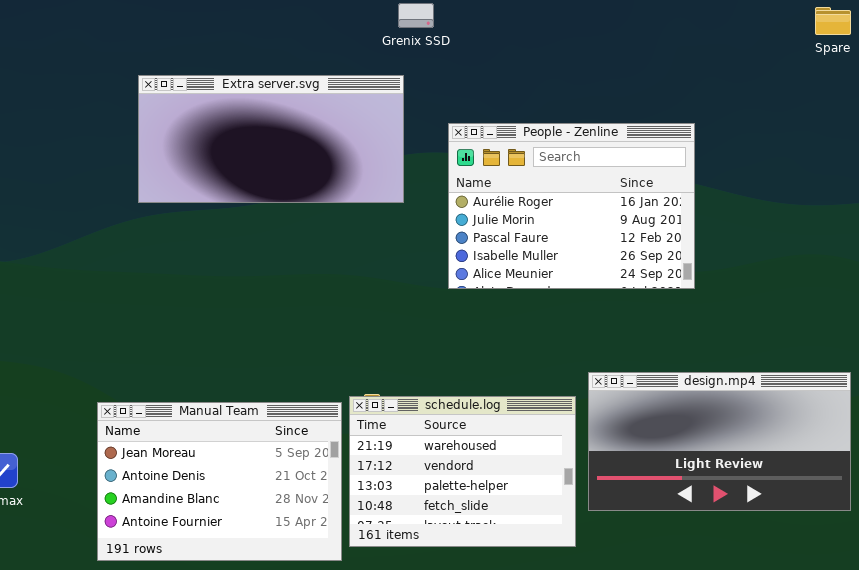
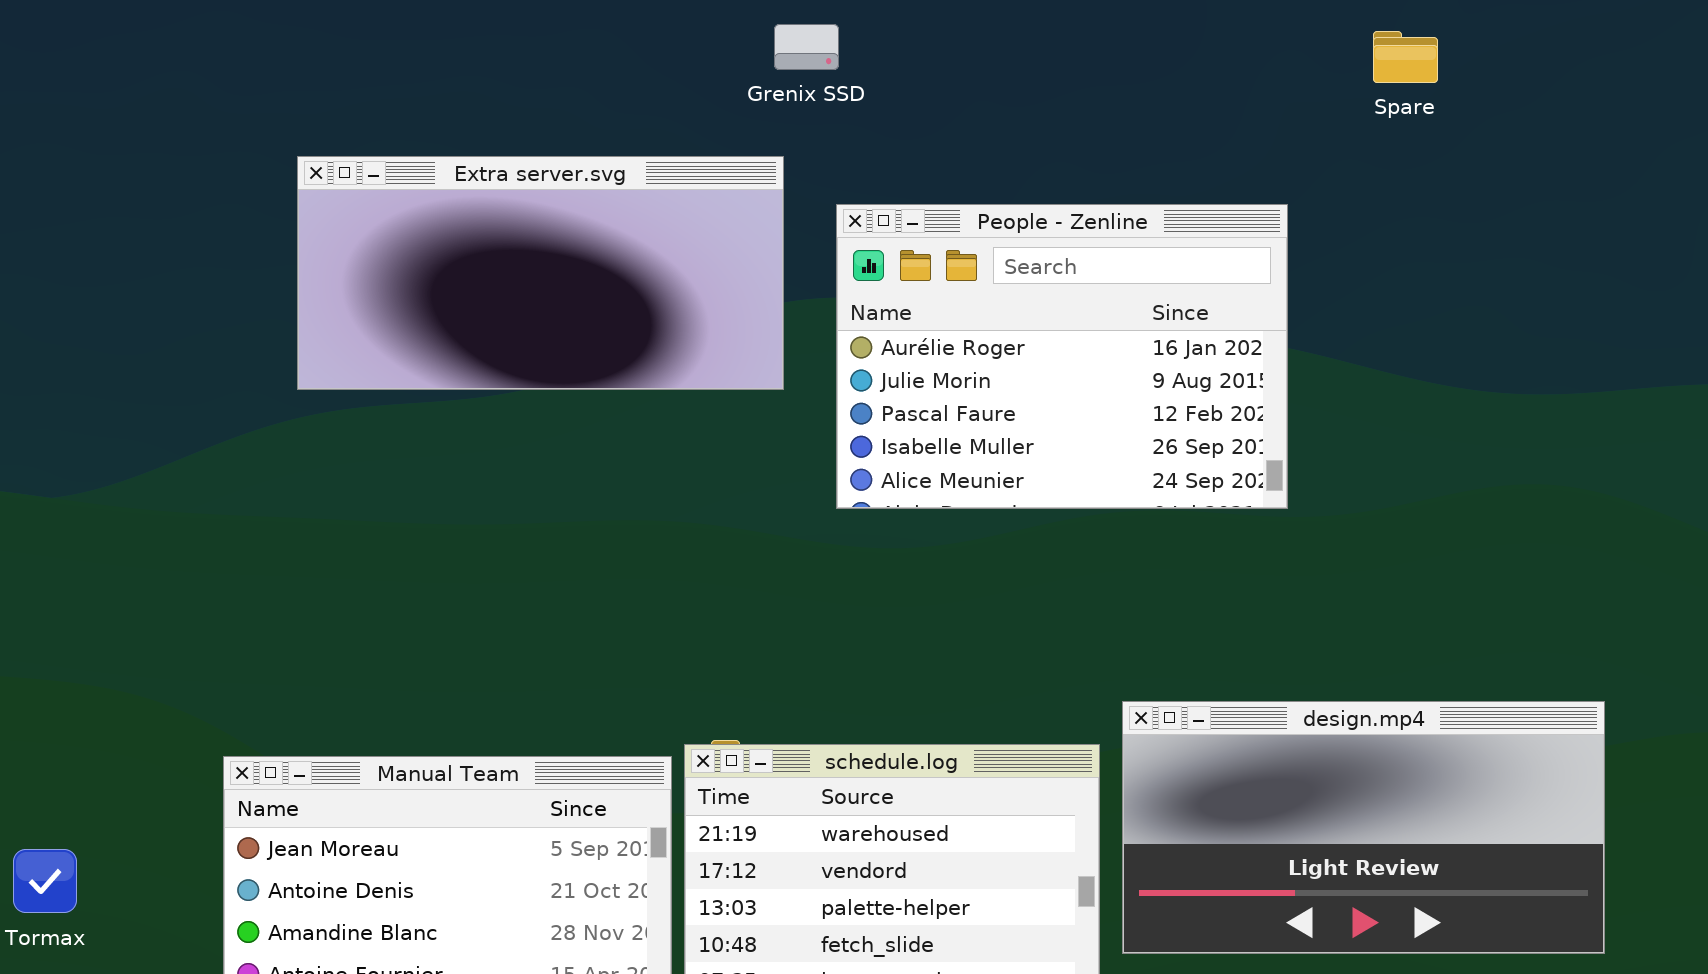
Spare: [815,7,851,35] -> [1373,31,1438,83], moved
People - Zenline: [448,123,695,289] -> [836,204,1288,509], moved

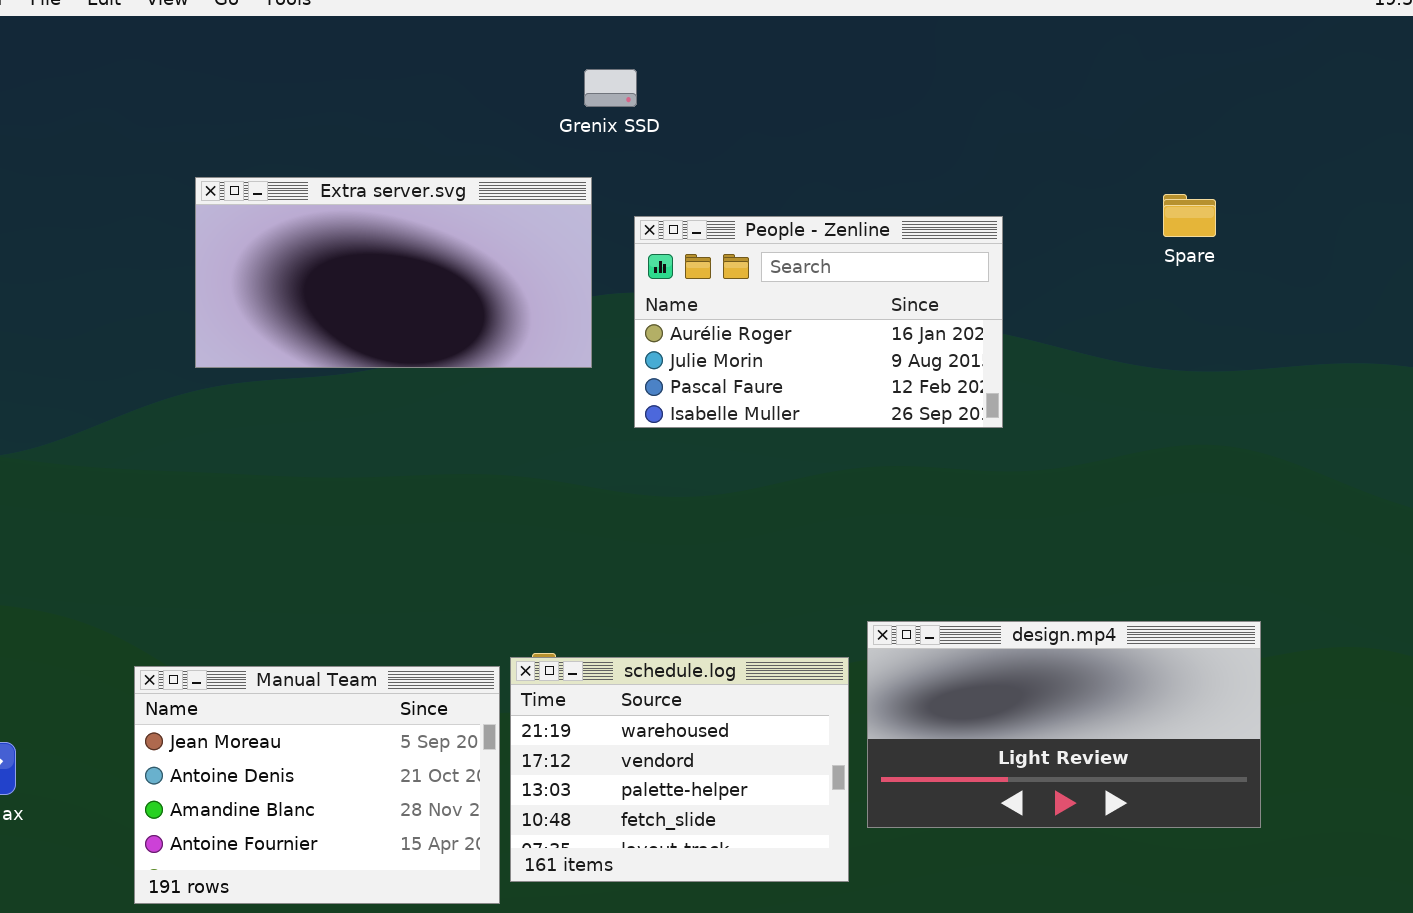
Spare: [1373,31,1438,83] -> [1163,194,1216,237], moved
People - Zenline: [836,204,1288,509] -> [634,216,1003,428], resized

